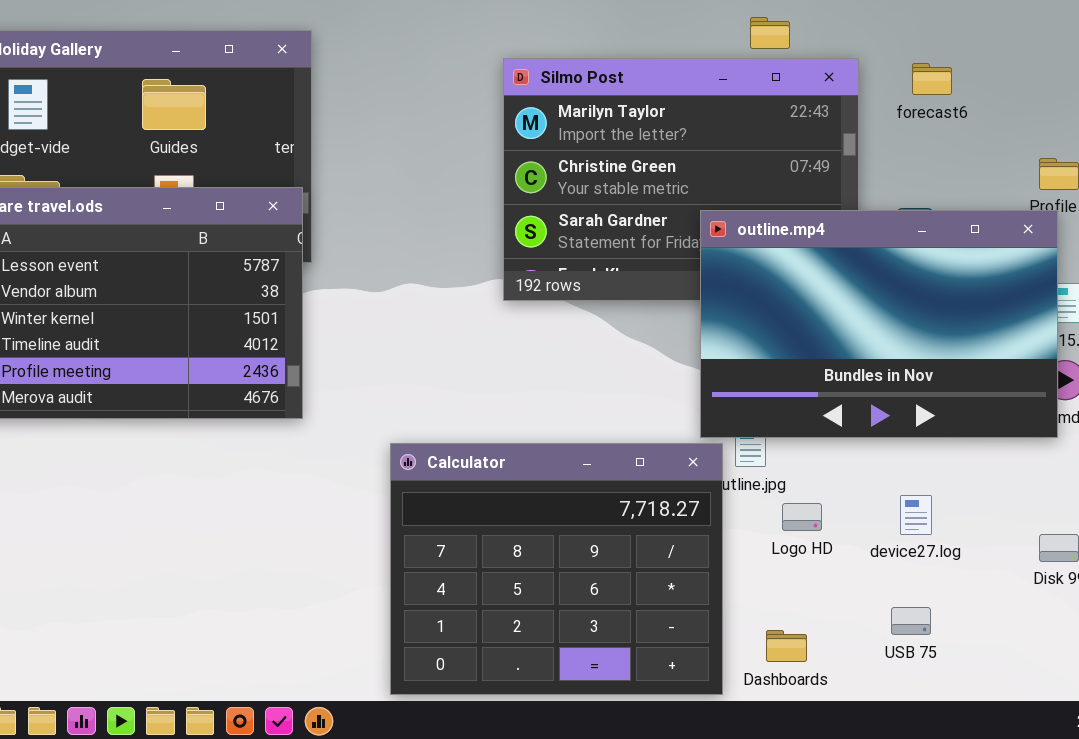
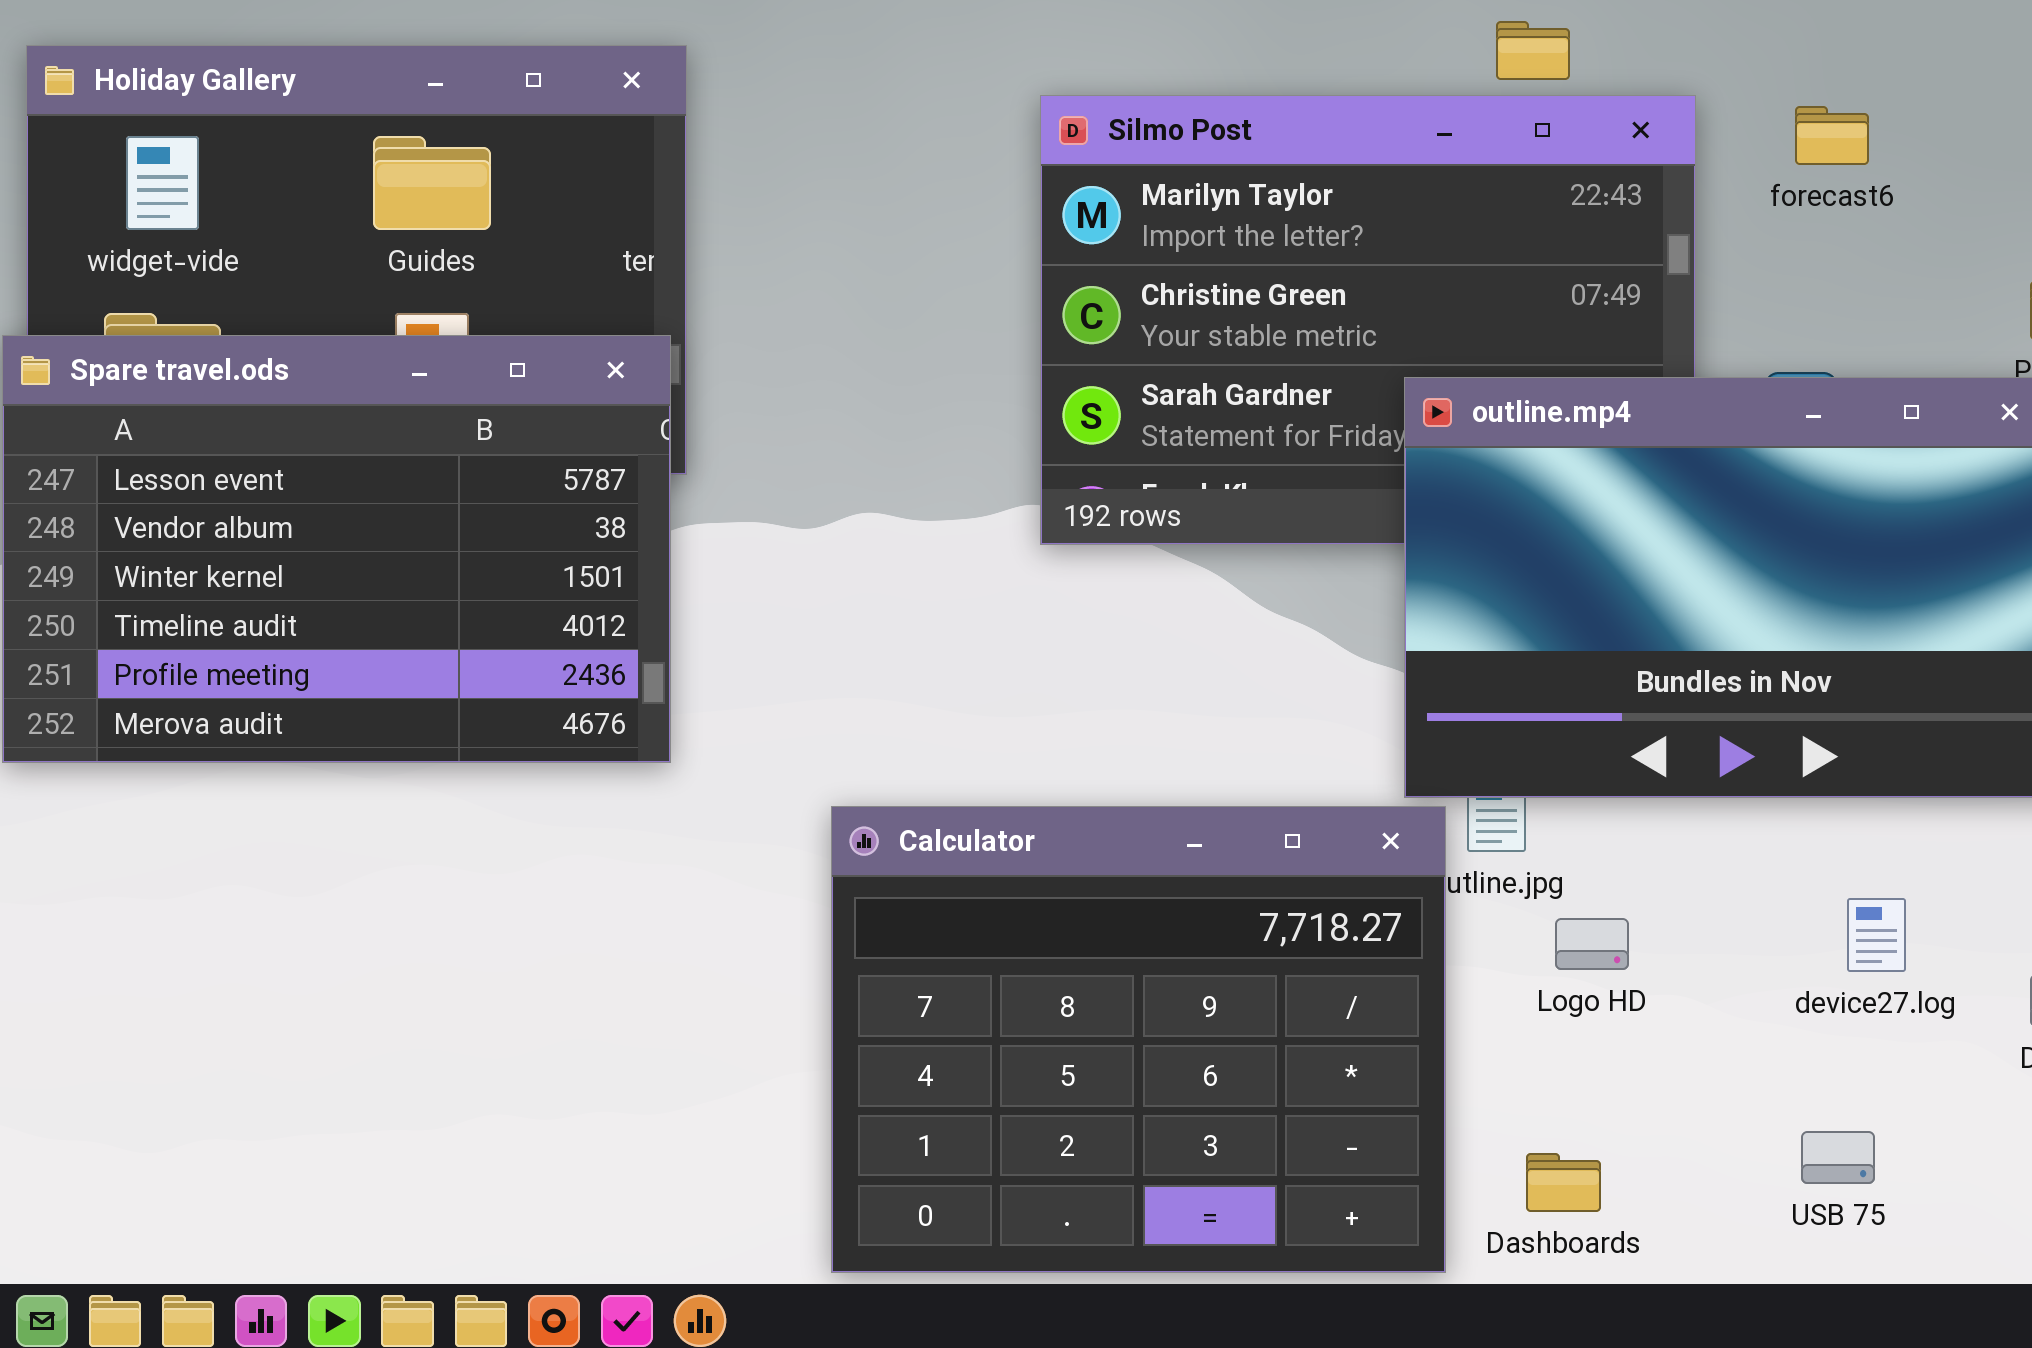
device27.log: [900,495,932,535] -> [1847,898,1906,972], moved
USB 75: [891,607,931,635] -> [1801,1131,1875,1184], moved

